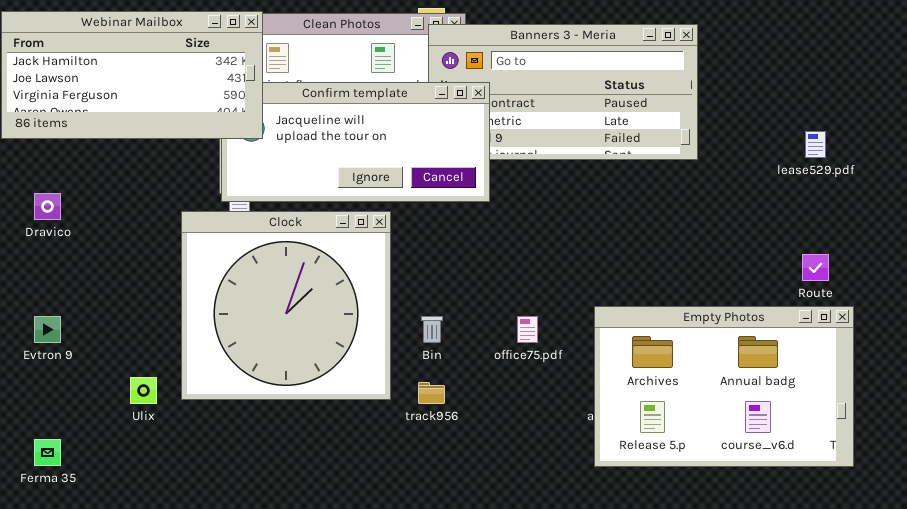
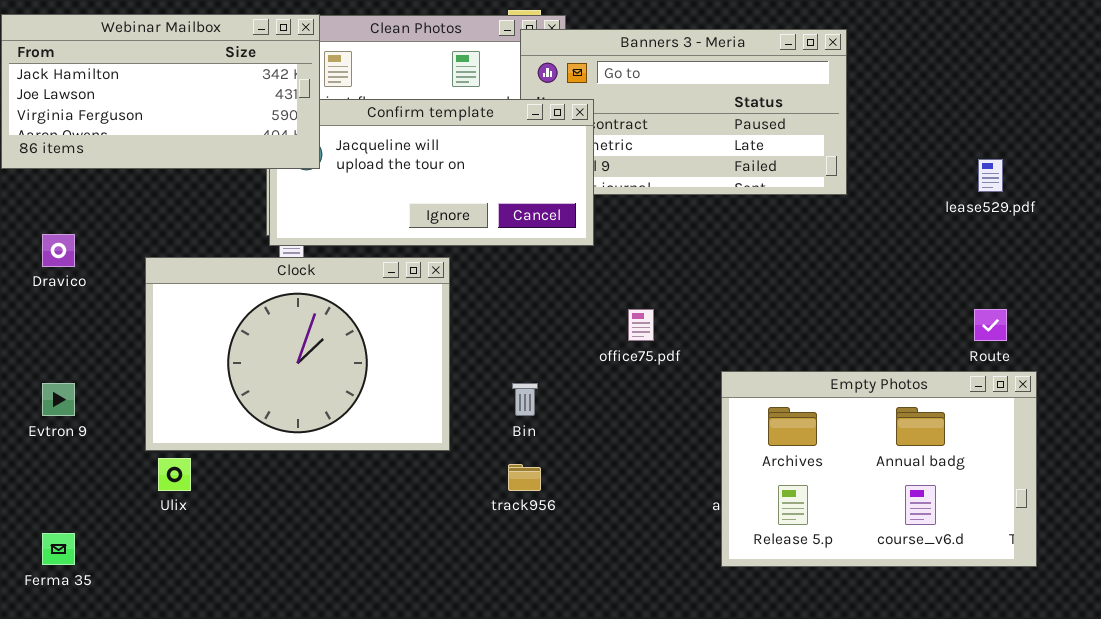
Clock: [181,211,391,400] -> [145,257,450,451], moved, resized
office75.pdf: [517,316,538,343] -> [628,309,654,341], moved

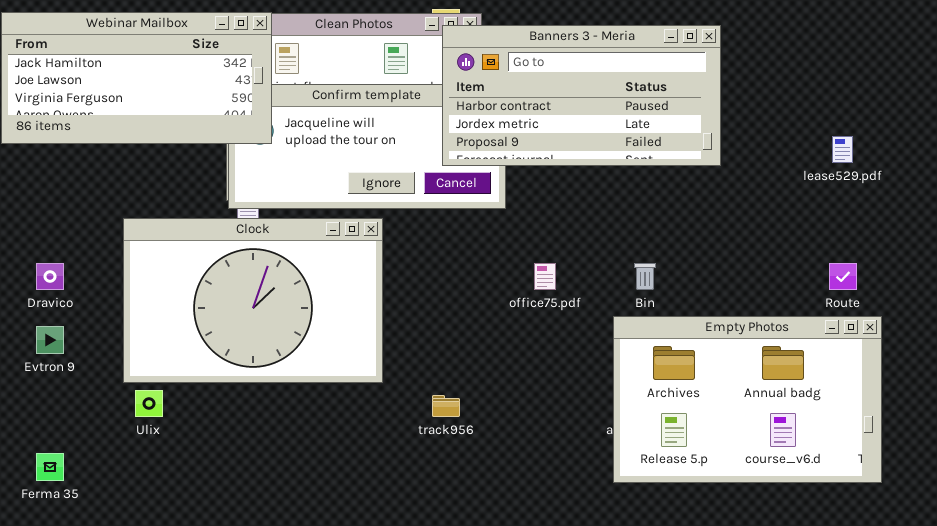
Banners 3 - Meria: [520,29,847,195] -> [442,25,721,166], raised
Dravico: [42,234,75,267] -> [36,263,64,290], moved
Bin: [512,383,538,416] -> [634,263,656,290], moved

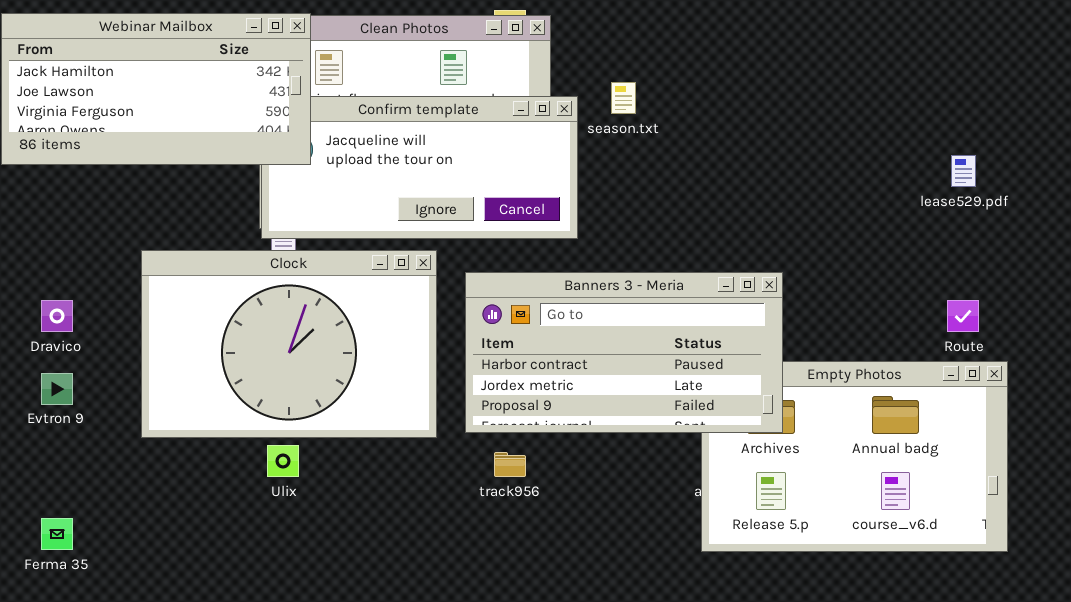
Banners 3 - Meria: [442,25,721,166] -> [465,272,783,433], moved
Ulix: [135,390,163,417] -> [267,445,299,477], moved

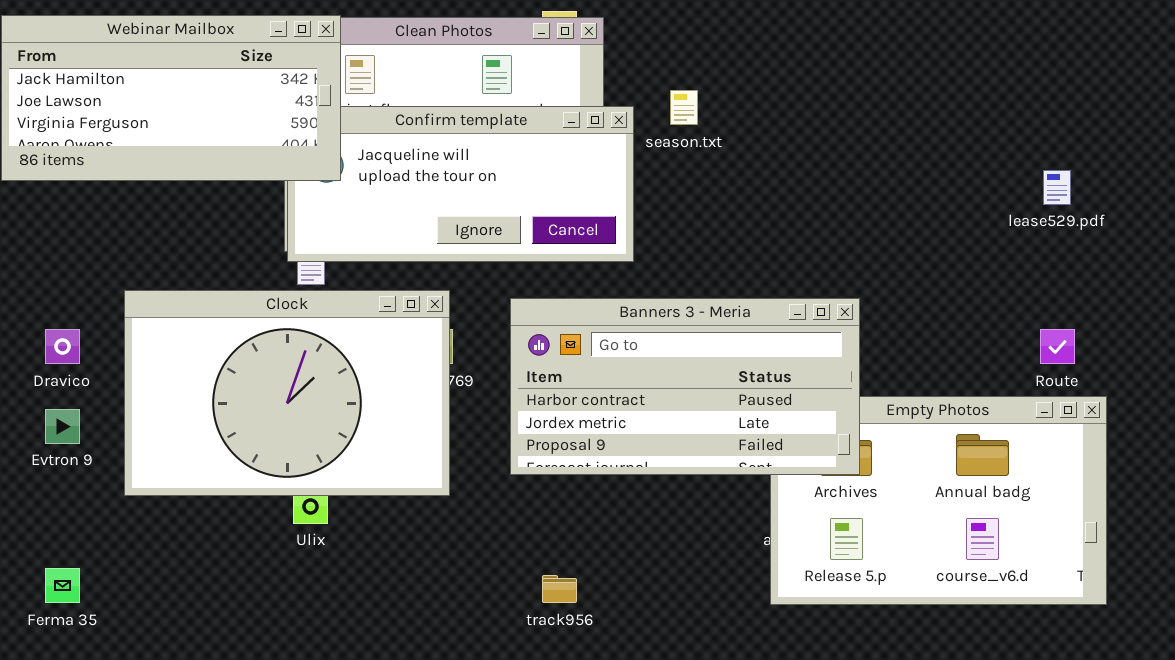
Clock: [141,250,437,438] -> [124,290,450,496], moved
track956: [494,452,526,477] -> [542,575,577,603], moved

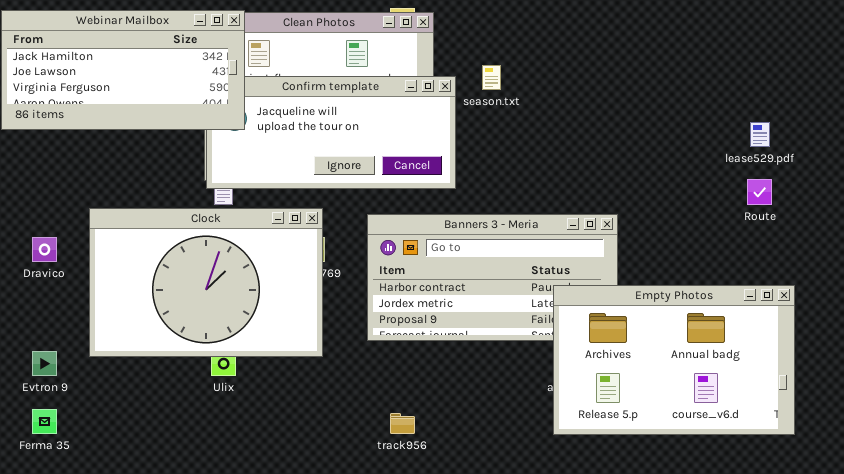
Route: [1040,329,1075,364] -> [747,179,772,205], moved
Empty Photos: [770,396,1107,605] -> [553,285,795,435], raised
Evtron 9: [45,409,80,444] -> [32,351,57,376], moved

